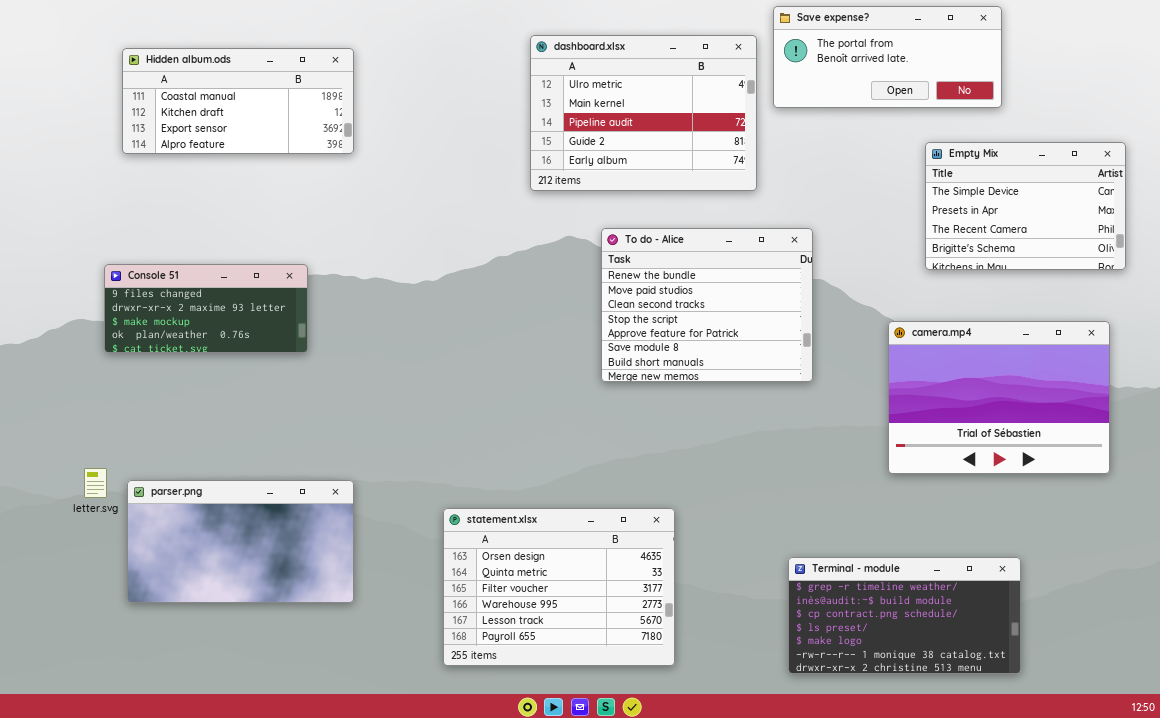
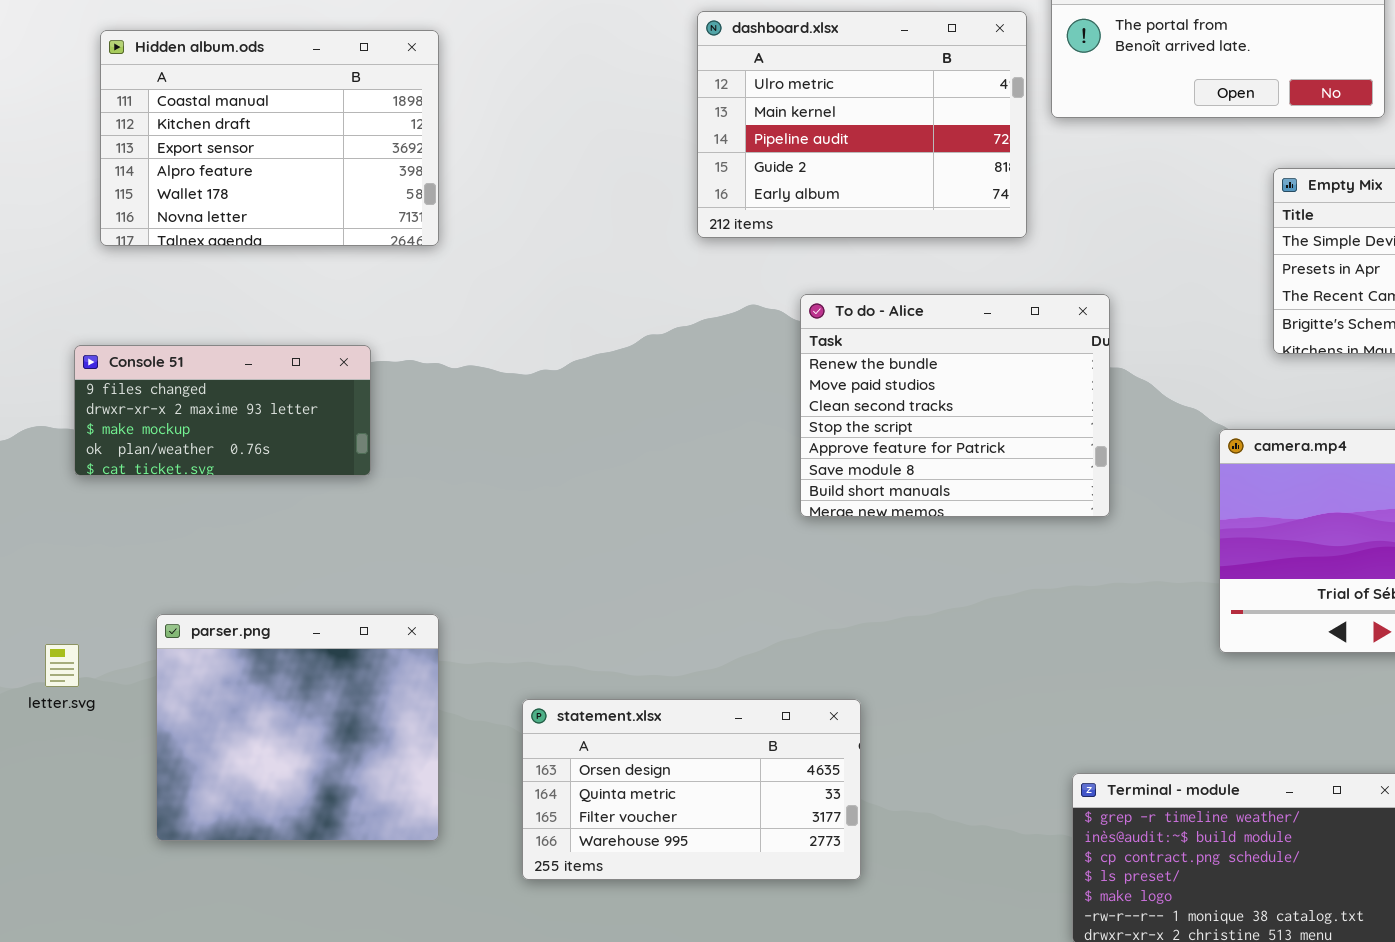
Hidden album.ods: [122,48,354,154] -> [100,30,439,246], resized
parser.png: [127,480,354,603] -> [156,614,439,841], resized
statement.xlsx: [443,508,675,666] -> [522,699,861,880], moved, resized

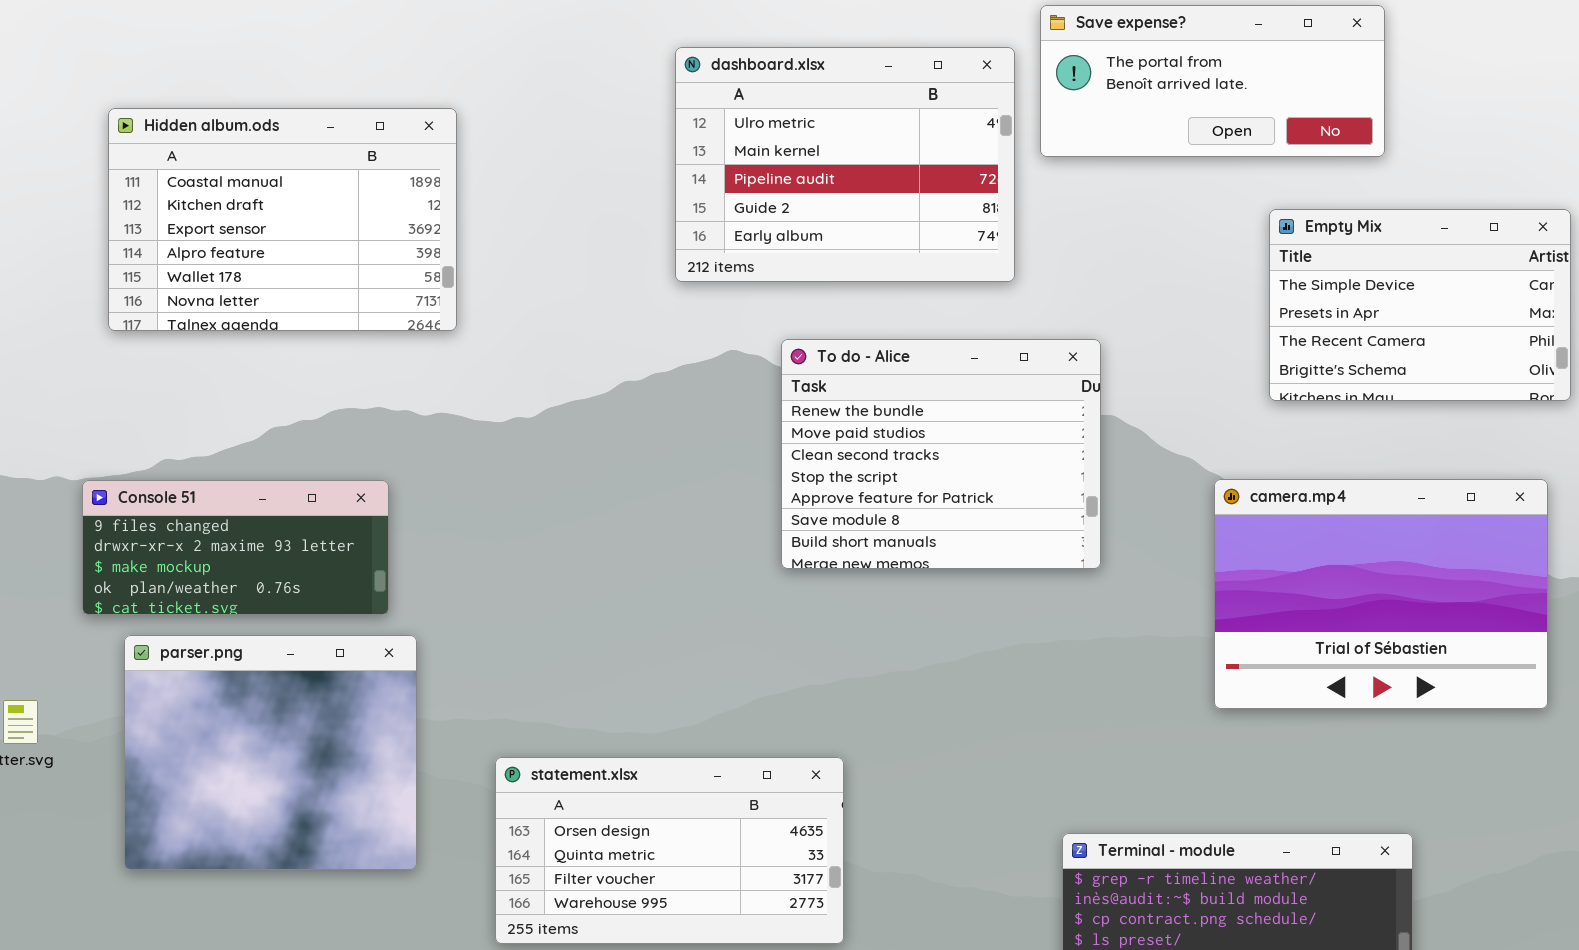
Hidden album.ods: [100,30,439,246] -> [108,108,457,331], moved
Console 51: [74,345,371,476] -> [82,480,389,615], moved
parser.png: [156,614,439,841] -> [124,635,417,870], moved

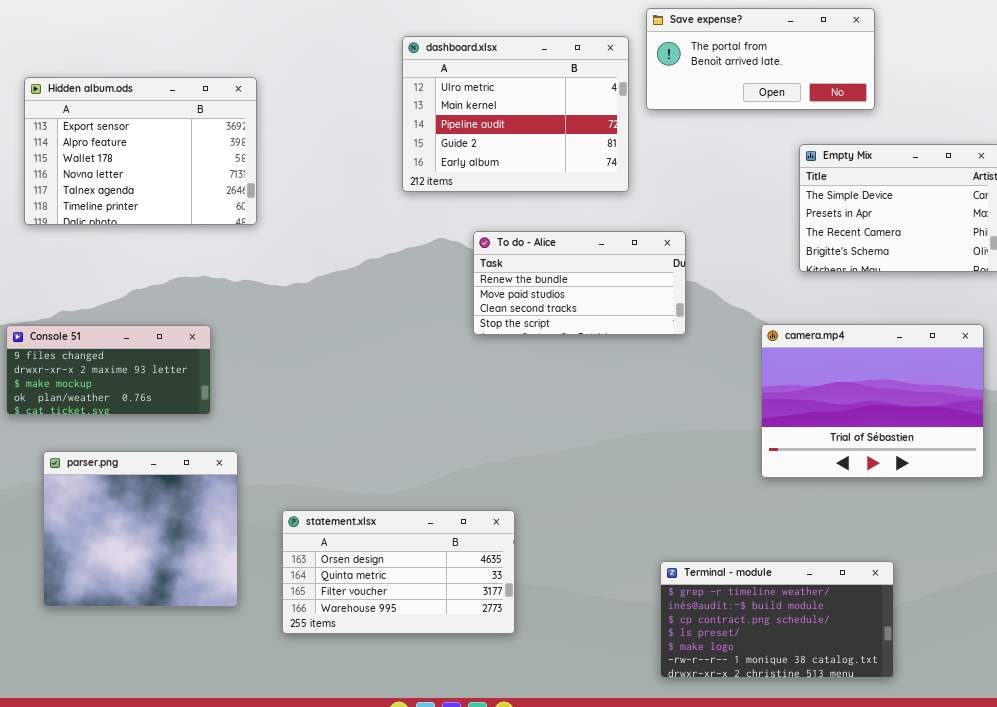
Hidden album.ods: [108,108,457,331] -> [24,77,257,225], scrolled down 2 rows
To do - Alice: [781,339,1101,569] -> [473,231,686,335], resized
parser.png: [124,635,417,870] -> [43,451,238,607], moved

